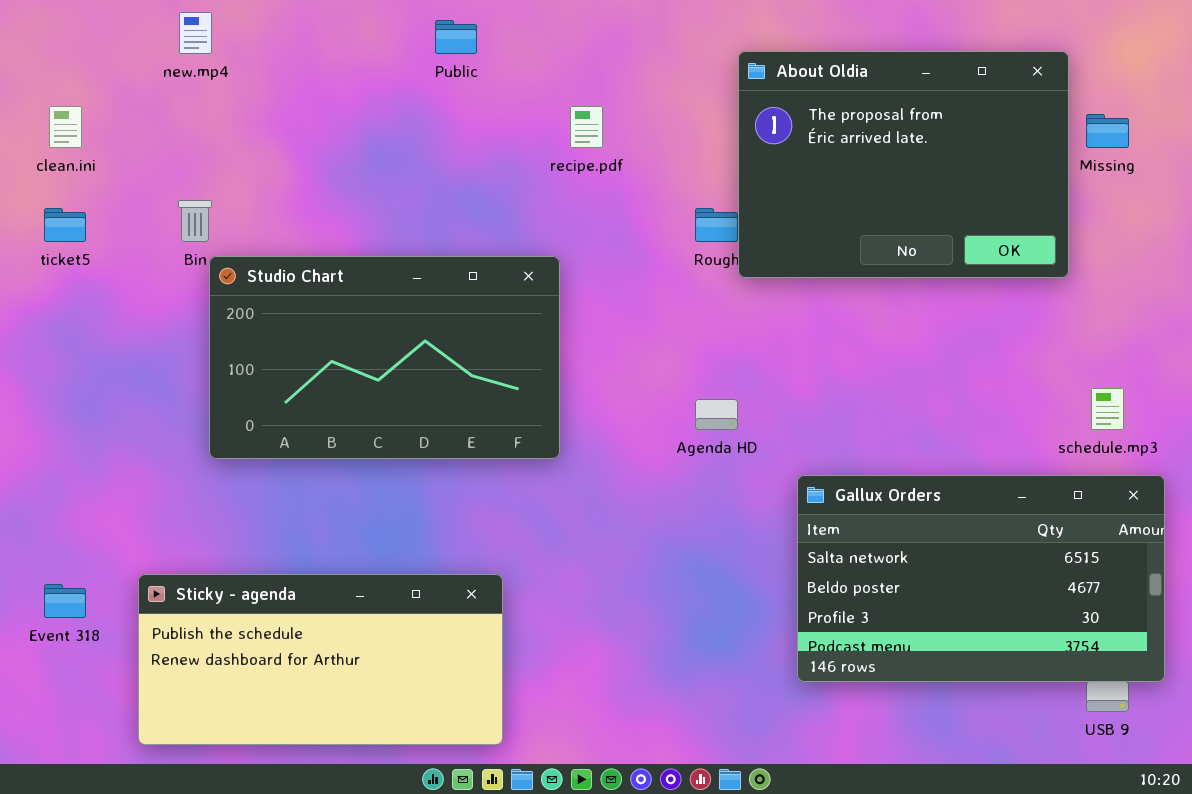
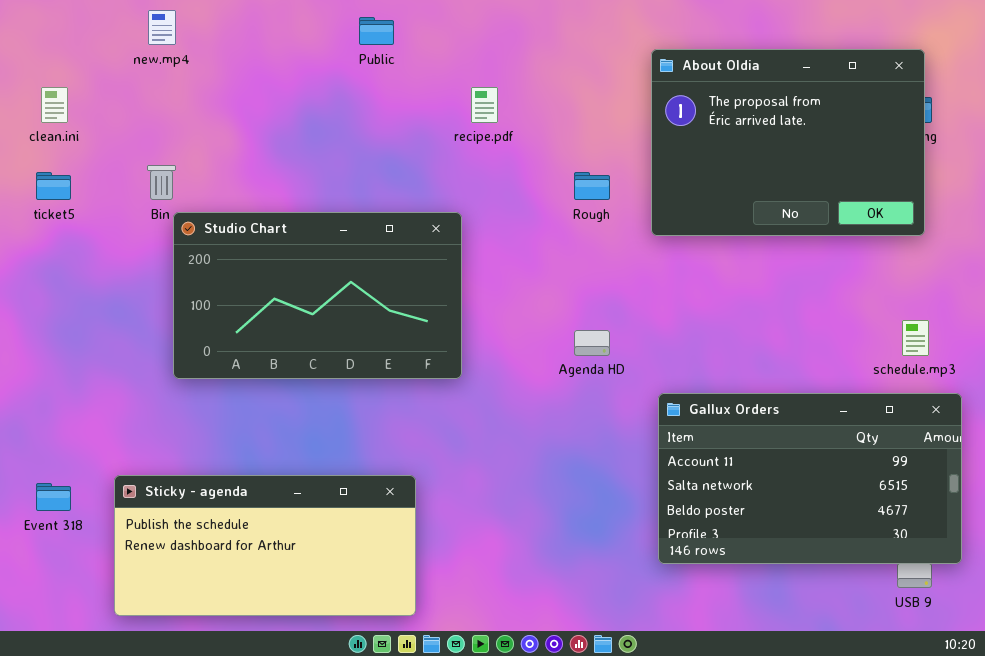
About Oldia: [738,51,1069,278] -> [651,49,925,236], moved
Gallux Orders: [797,475,1165,682] -> [658,393,962,564], scrolled up 1 row

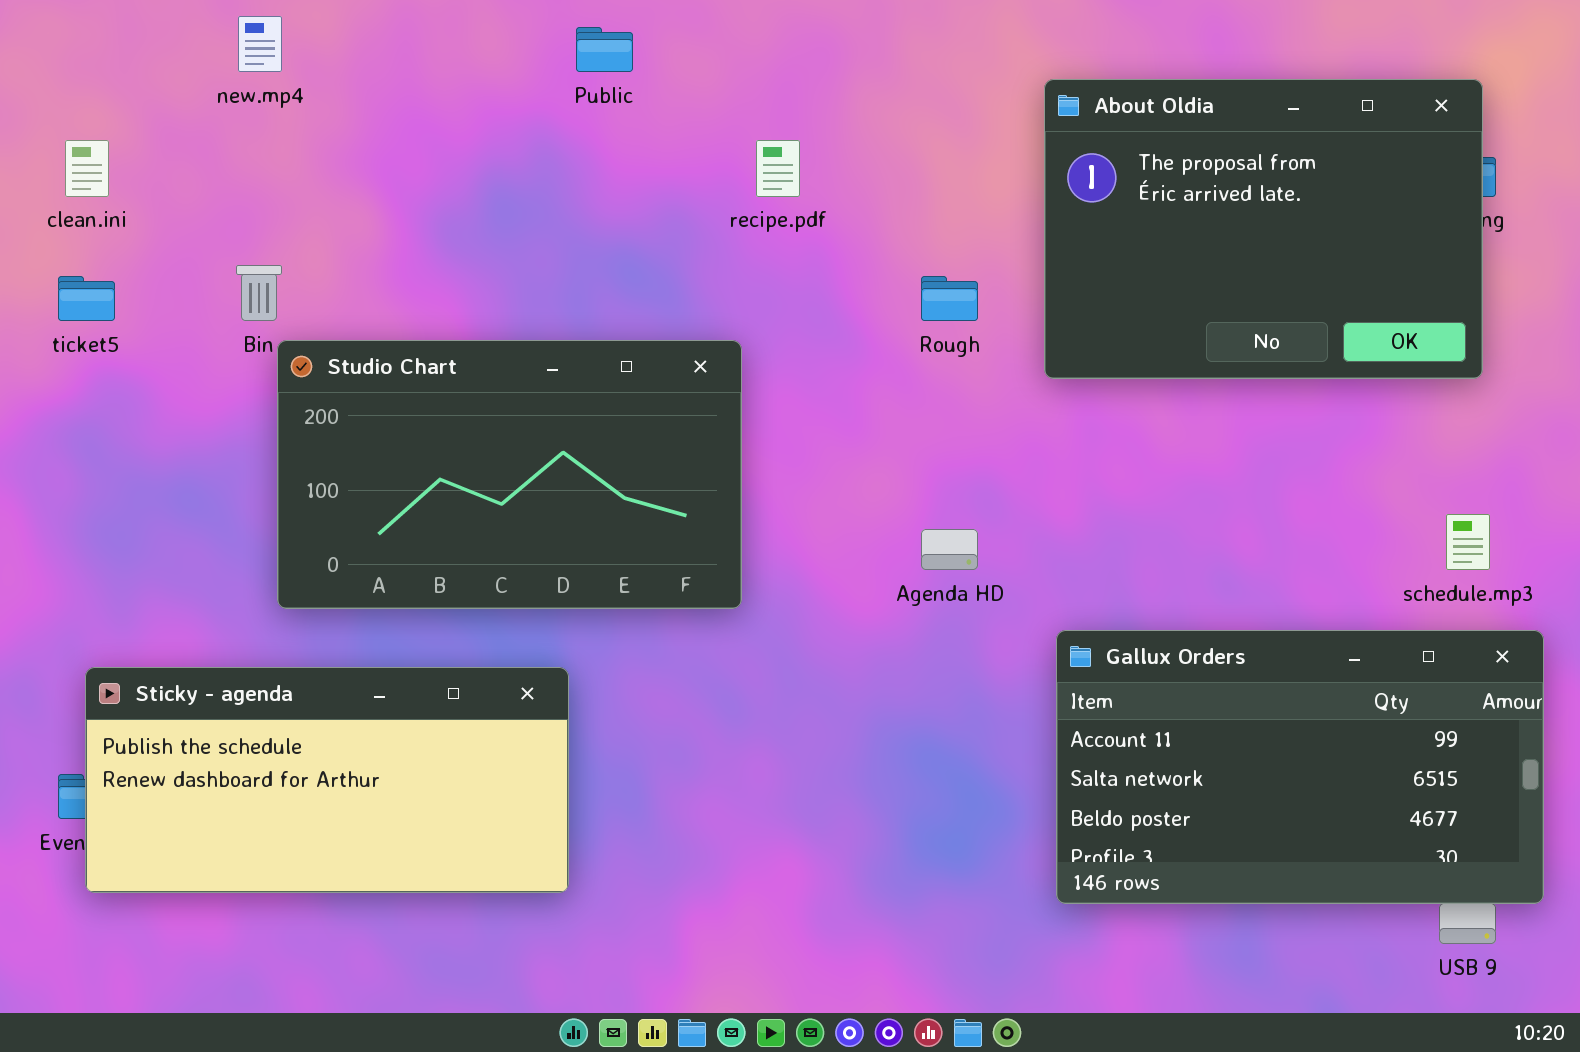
Sticky - agenda: [114,475,416,616] -> [85,667,569,893], moved

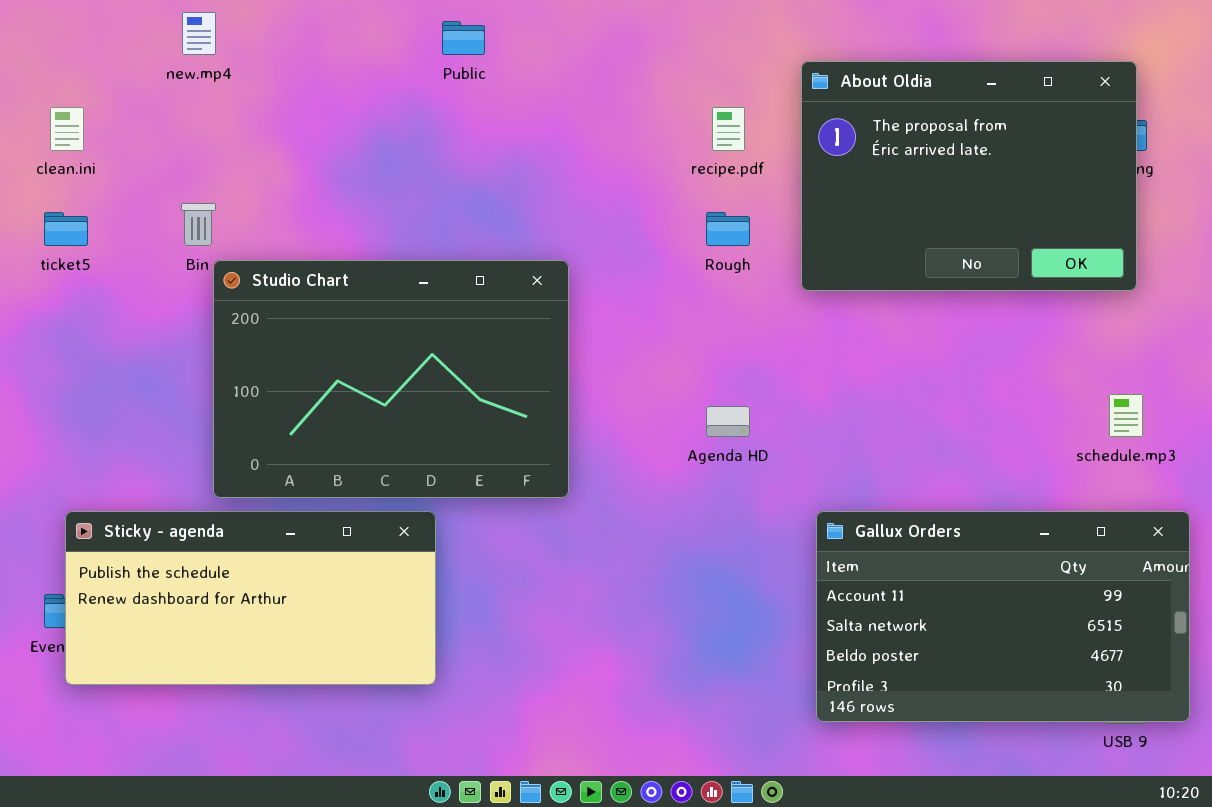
recipe.pdf: [756,140,800,197] -> [712,107,745,151], moved
Studio Chart: [277,340,742,609] -> [213,260,569,498], resized
Gallux Orders: [1056,630,1544,904] -> [816,511,1190,722], moved

